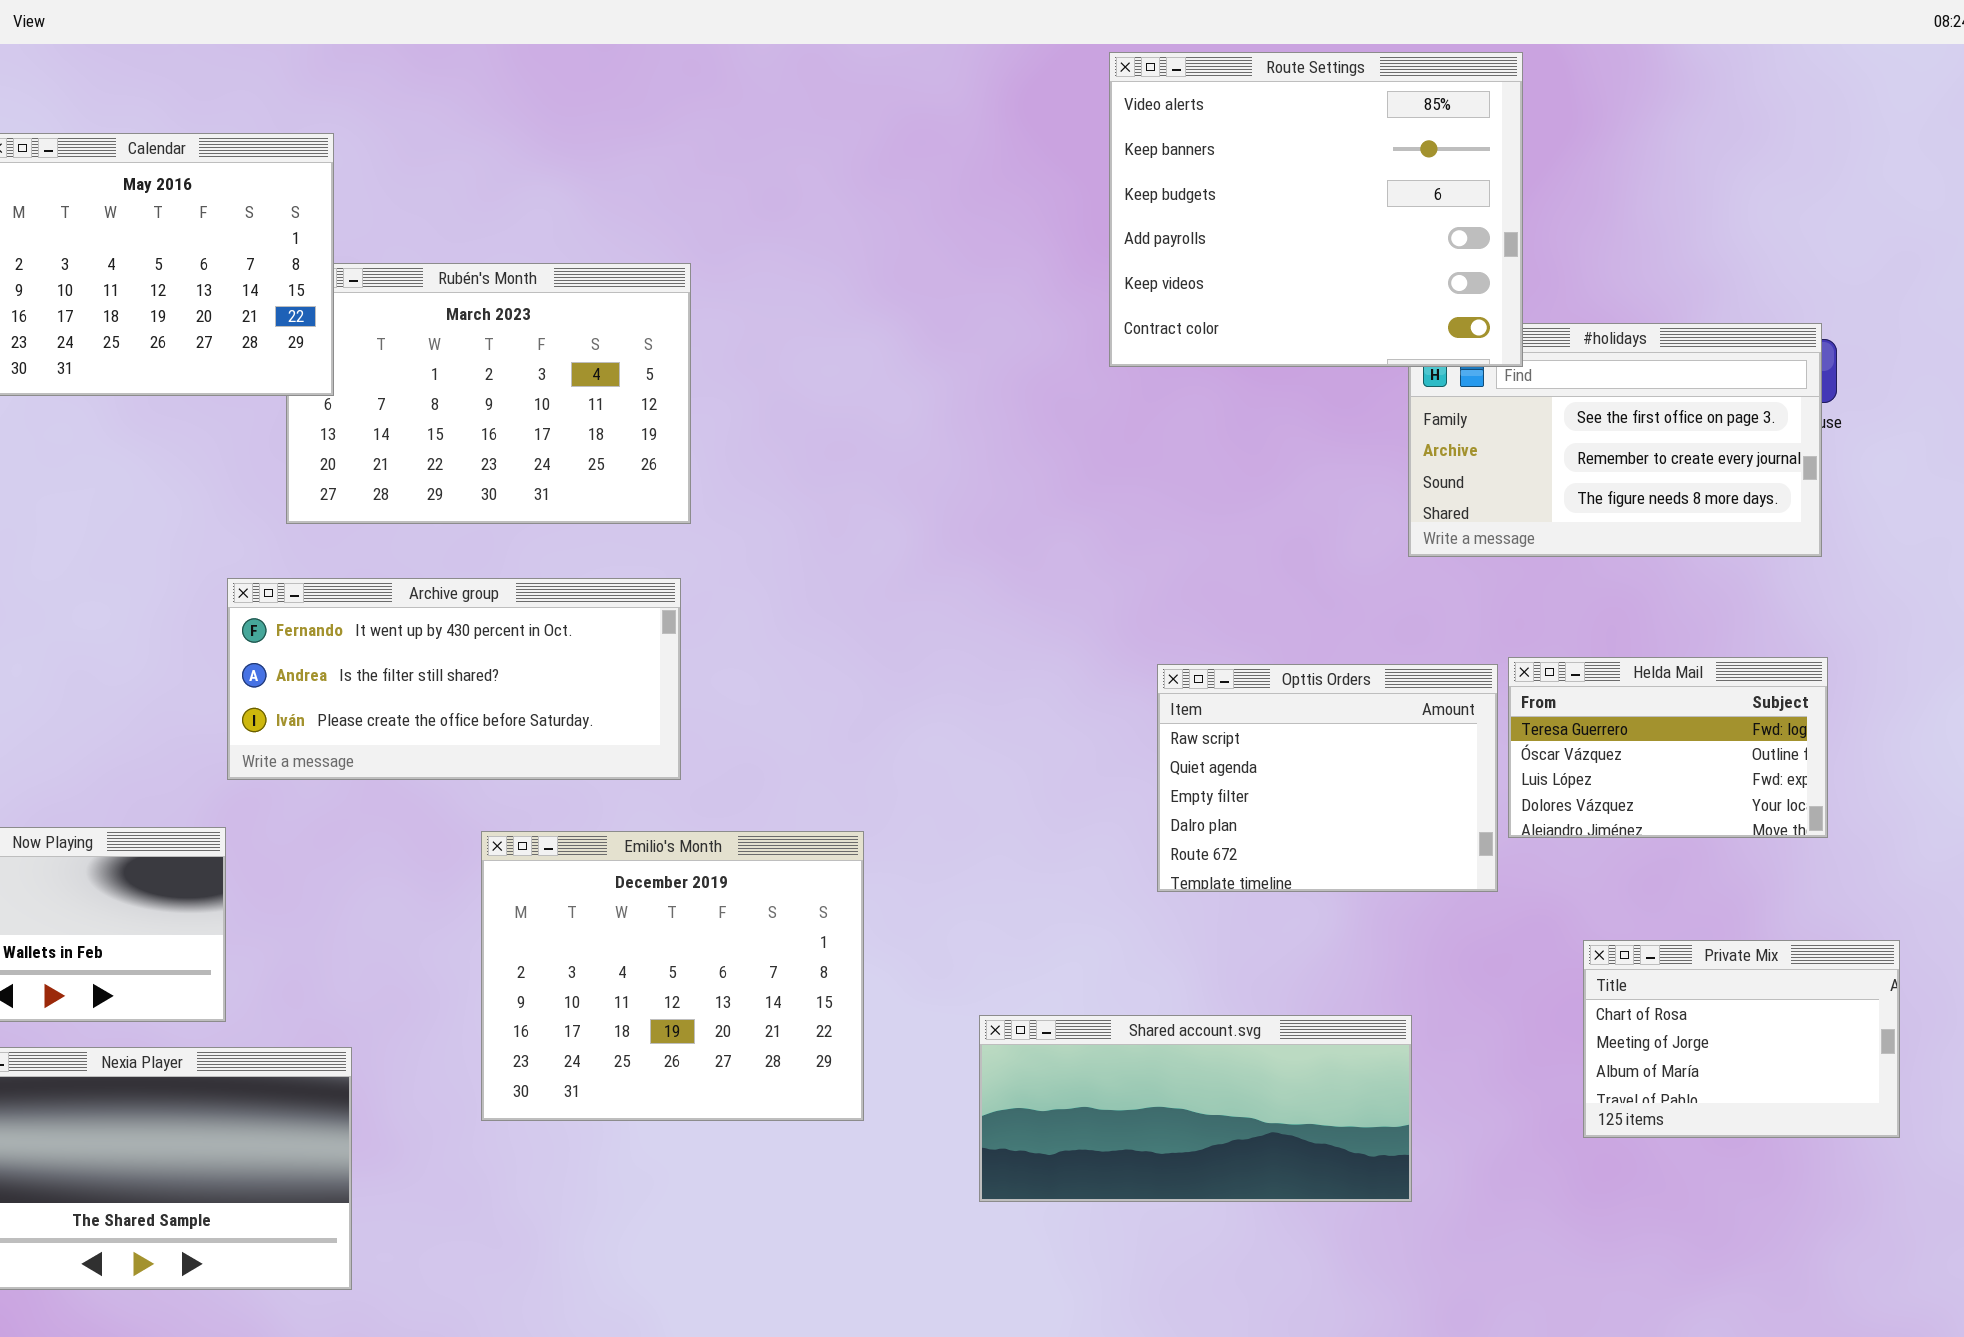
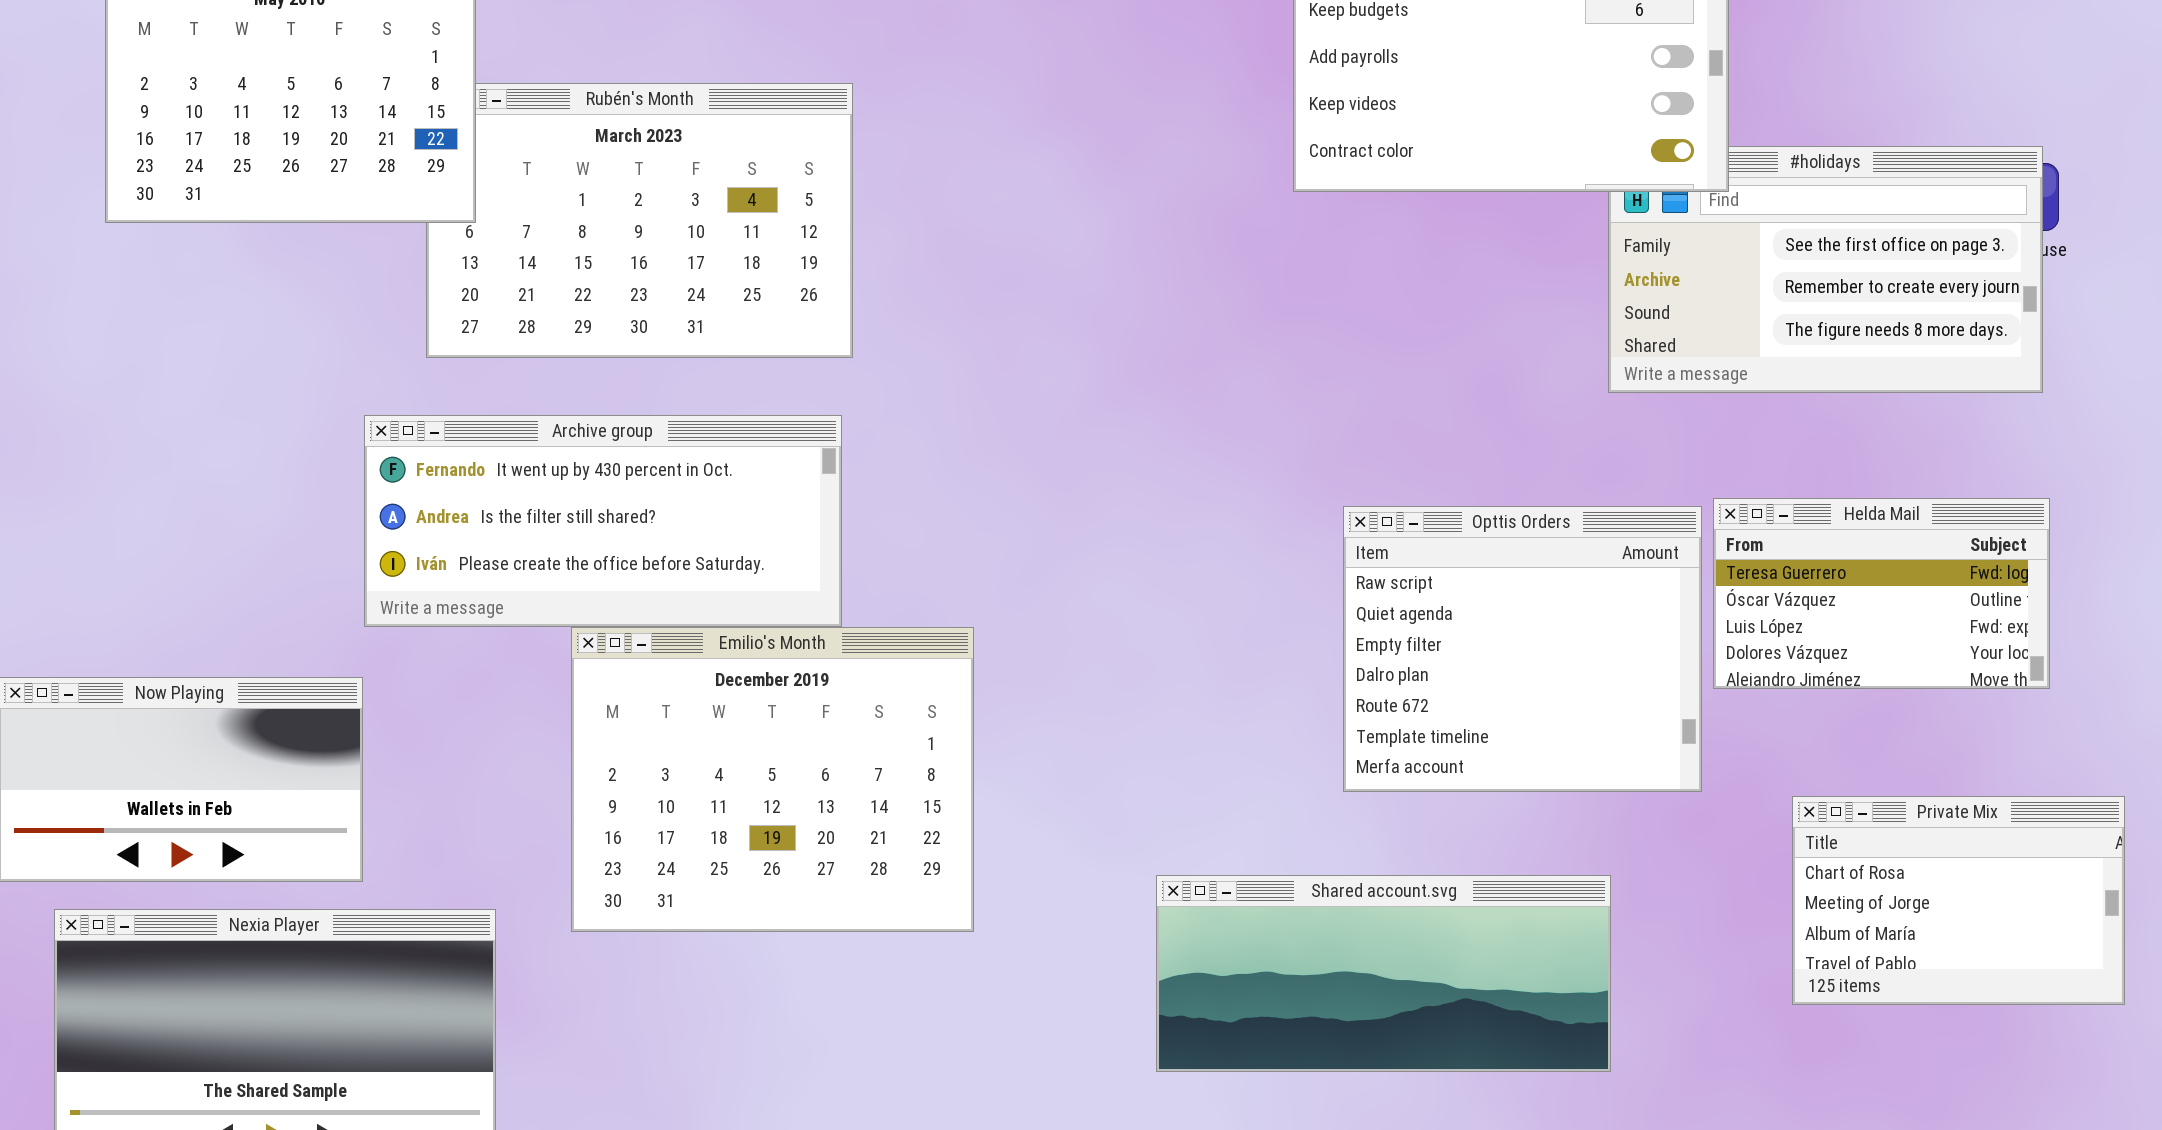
Opttis Orders: [1157,664,1498,892] -> [1343,506,1702,792], resized
Emilio's Month: [481,831,864,1121] -> [571,627,974,932], moved

